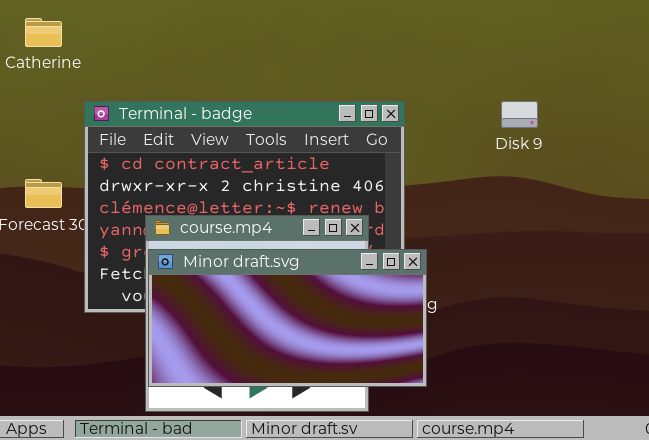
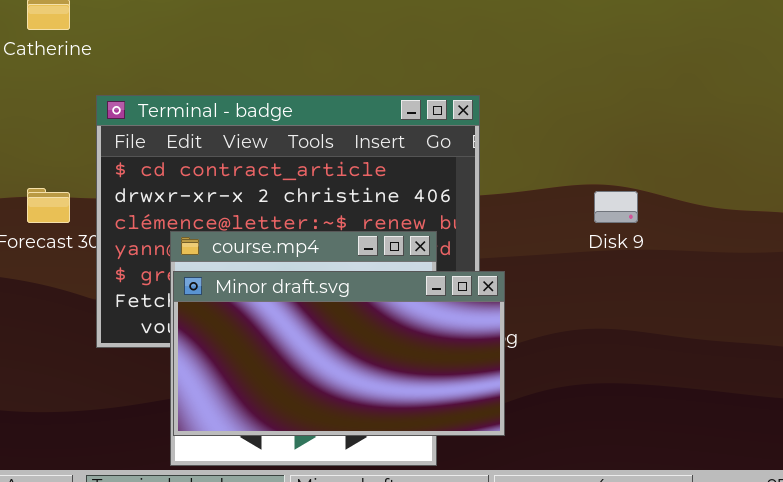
Disk 9: [501,101,538,128] -> [594,191,638,223], moved

